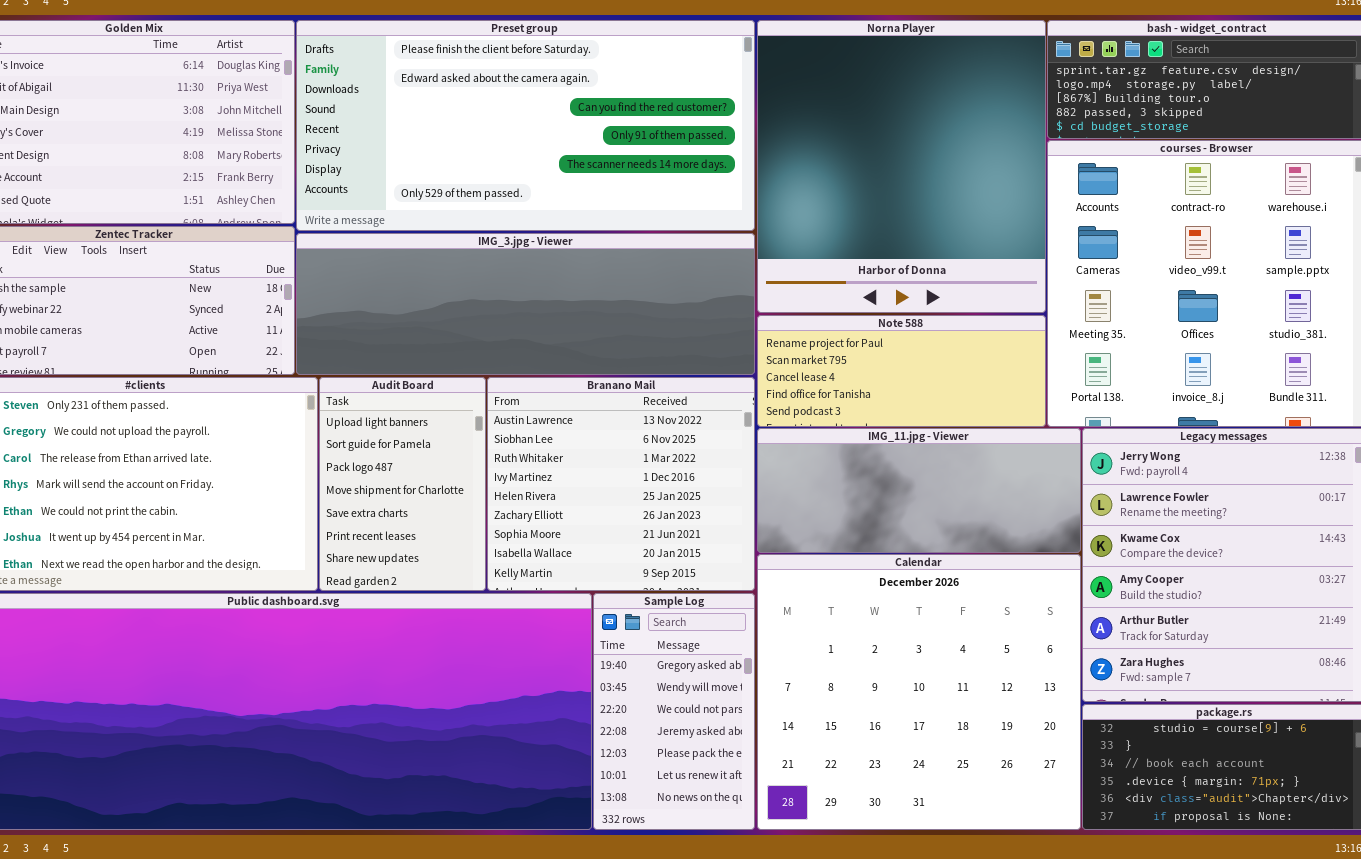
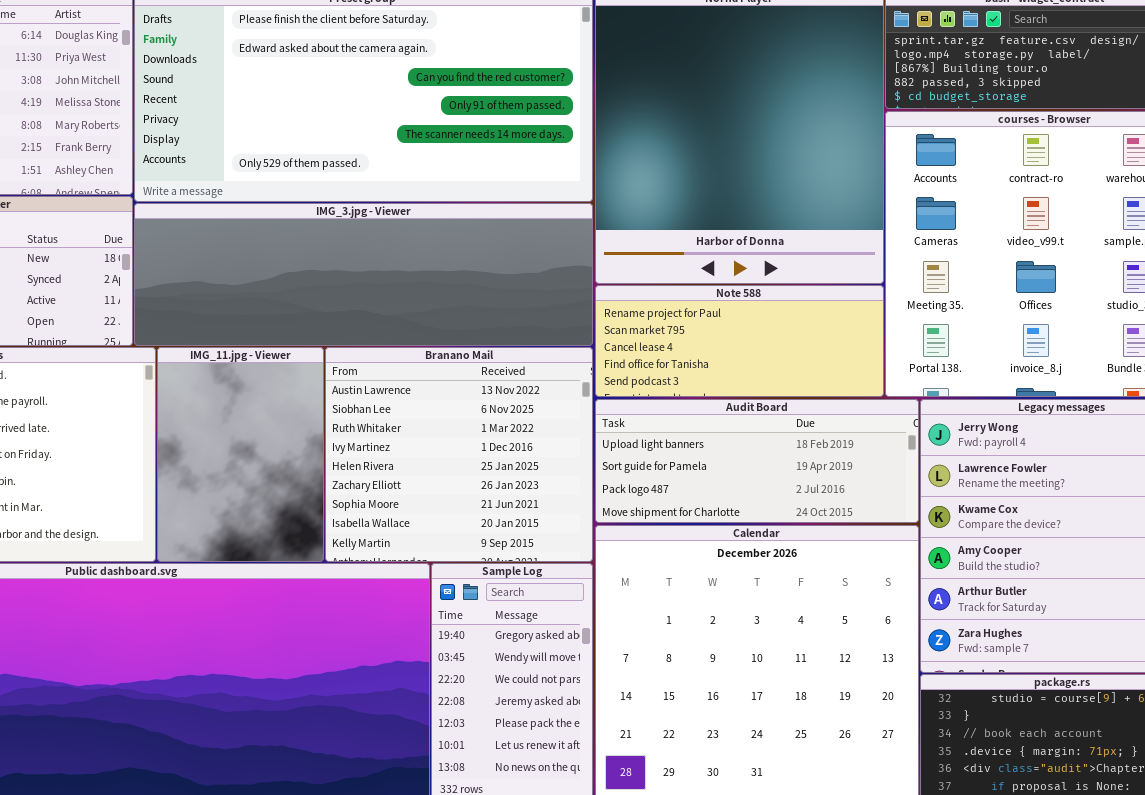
Audit Board: [319,377,486,591] -> [595,399,919,523], moved, resized
IMG_11.jpg - Viewer: [757,428,1081,553] -> [157,347,324,562], moved, resized

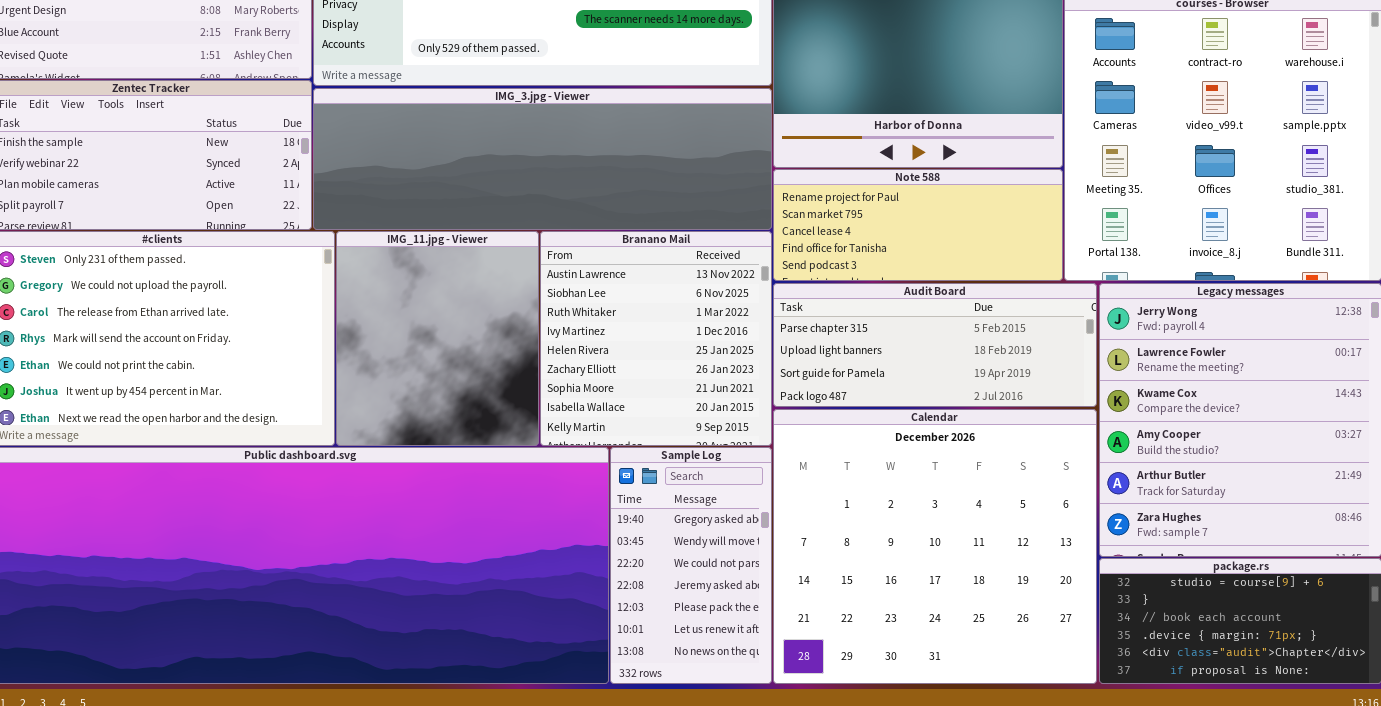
IMG_11.jpg - Viewer: [157,347,324,562] -> [336,231,539,446], resized
Branano Mail: [325,347,593,562] -> [540,231,772,446], resized
Audit Board: [595,399,919,523] -> [773,283,1097,407], scrolled up 1 row

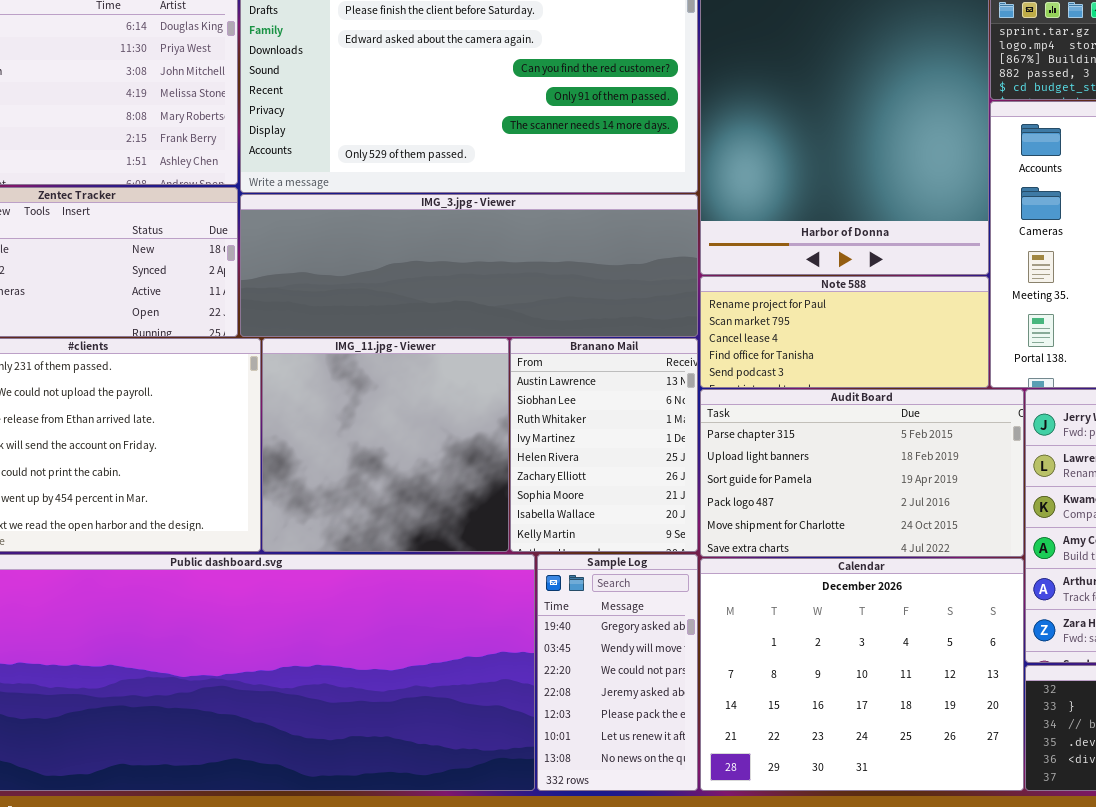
IMG_11.jpg - Viewer: [336,231,539,446] -> [262,338,509,552], resized
Branano Mail: [540,231,772,446] -> [510,338,698,552], resized
Audit Board: [773,283,1097,407] -> [700,389,1024,557], resized
Calendar: [773,409,1097,684] -> [700,558,1024,791], resized

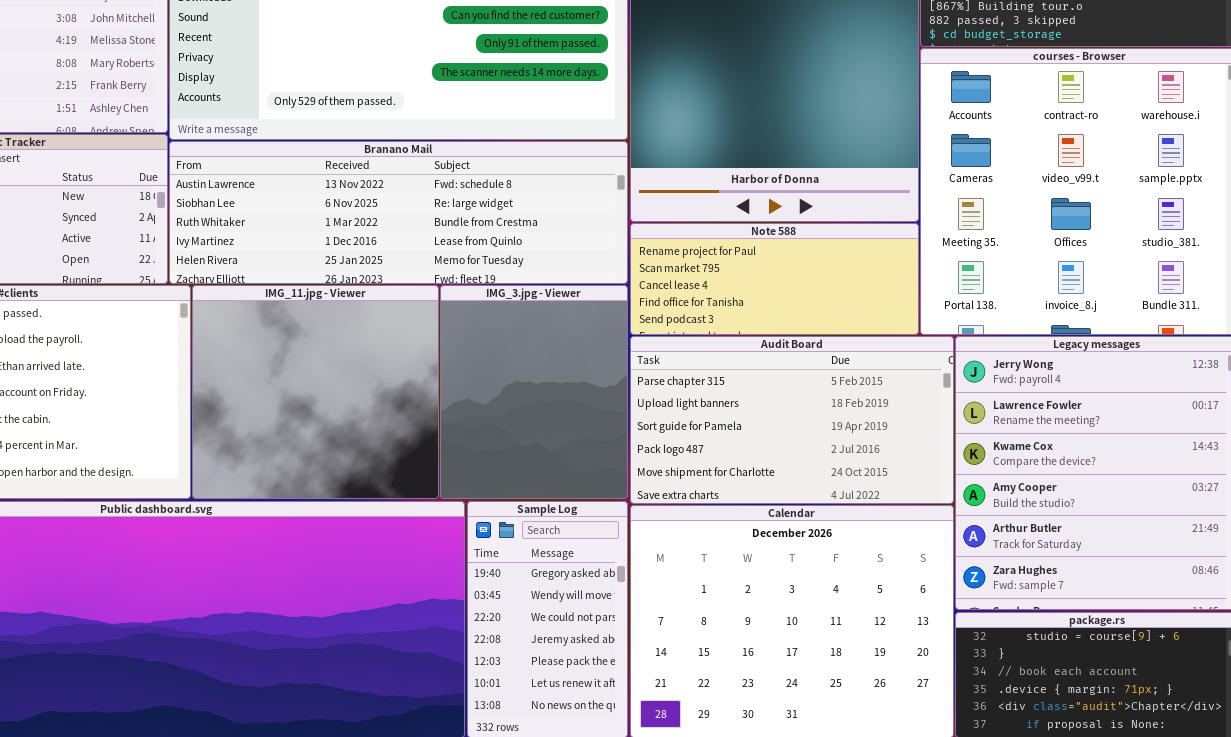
IMG_3.jpg - Viewer: [240,194,698,337] -> [440,285,628,499], moved, resized
Branano Mail: [510,338,698,552] -> [169,141,628,284], moved, resized

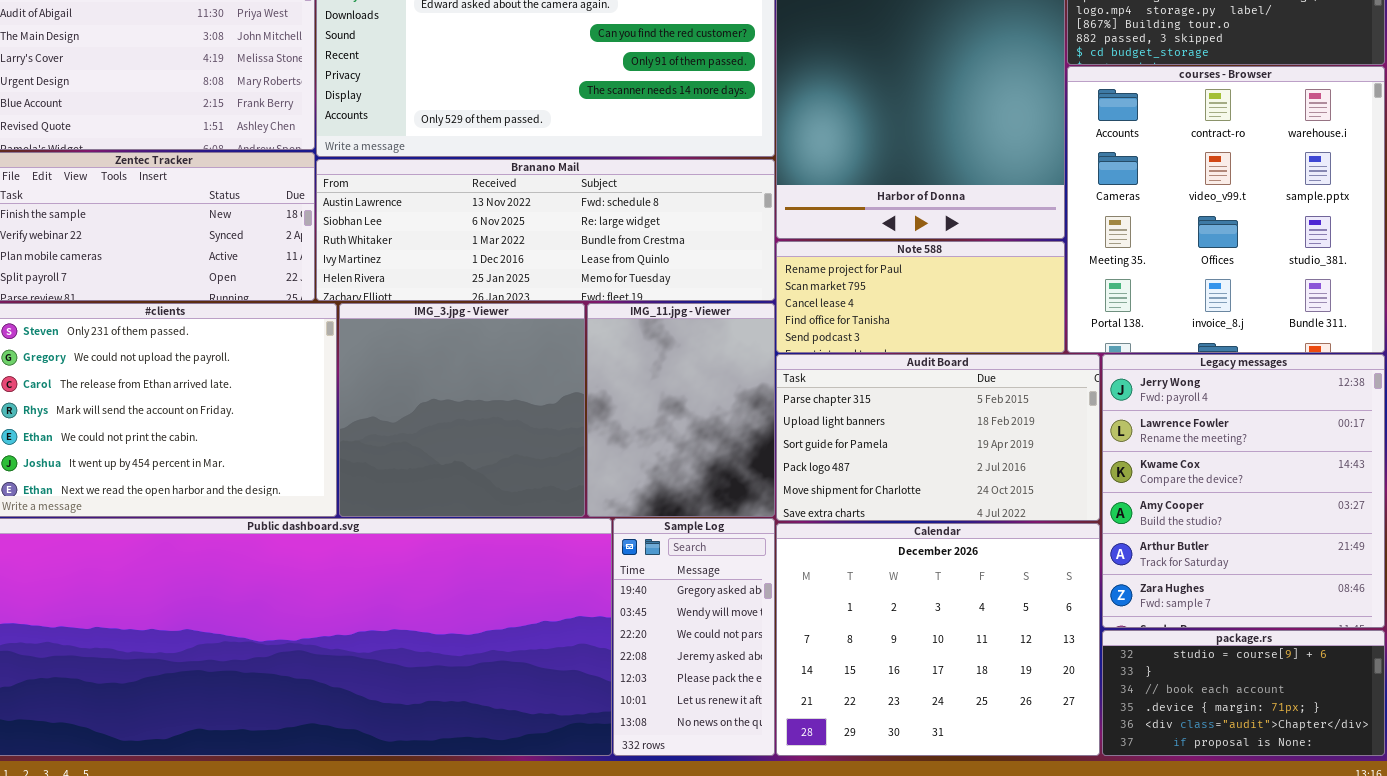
IMG_11.jpg - Viewer: [192,285,439,499] -> [587,303,775,517], moved, resized
IMG_3.jpg - Viewer: [440,285,628,499] -> [339,303,585,517], moved, resized

